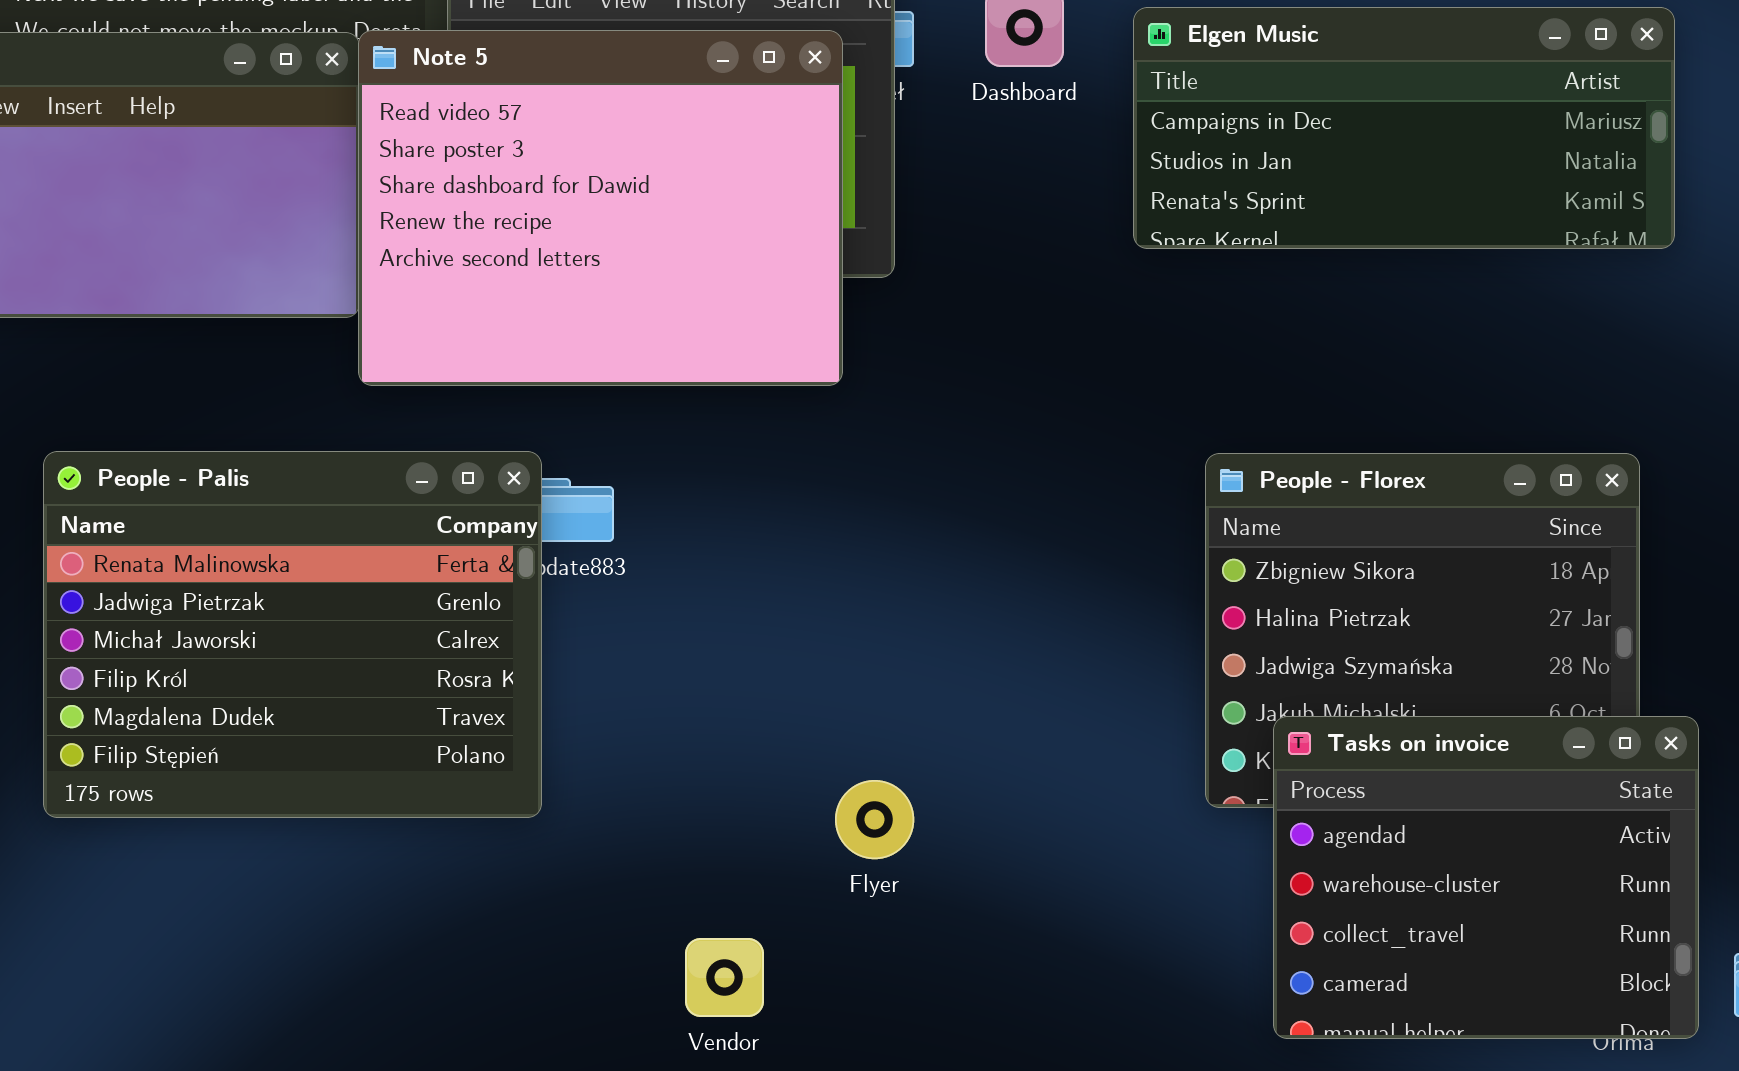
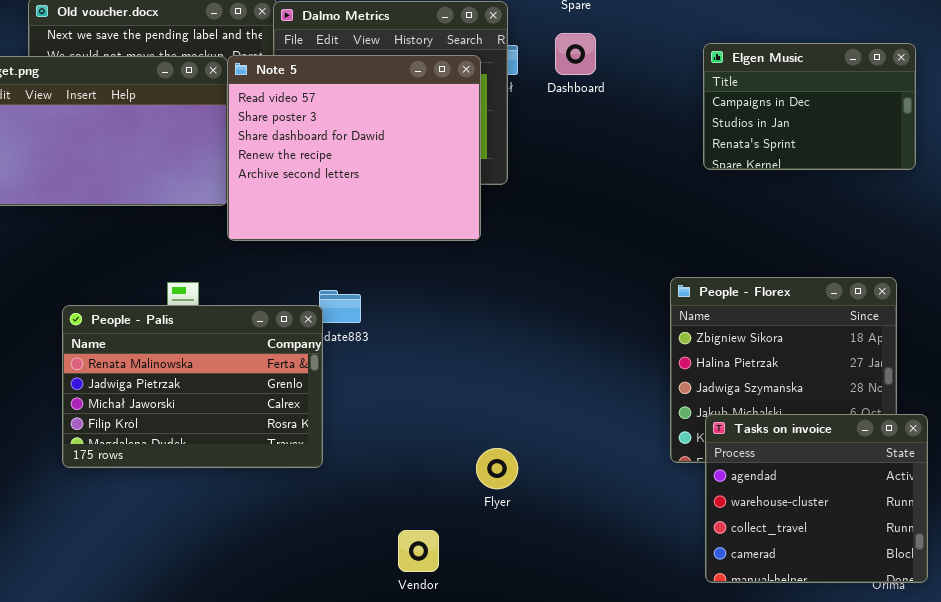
Elgen Music: [1133,7,1675,249] -> [703,43,916,170], resized
People - Palis: [43,451,542,818] -> [62,305,323,468], resized

